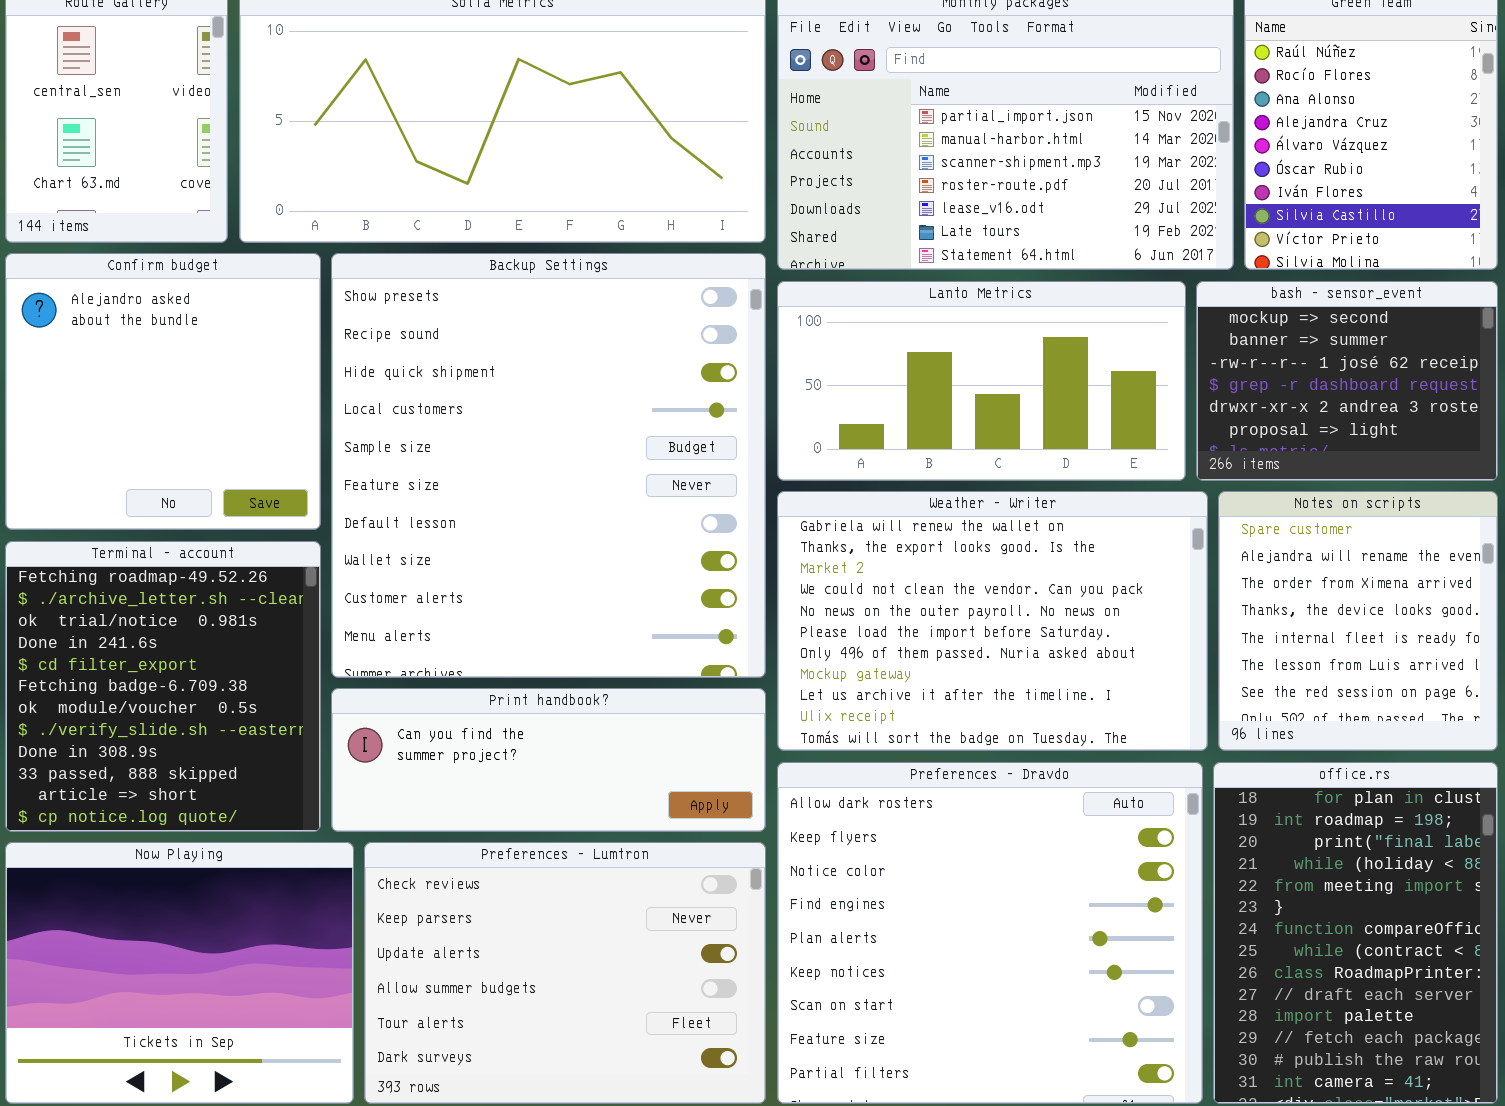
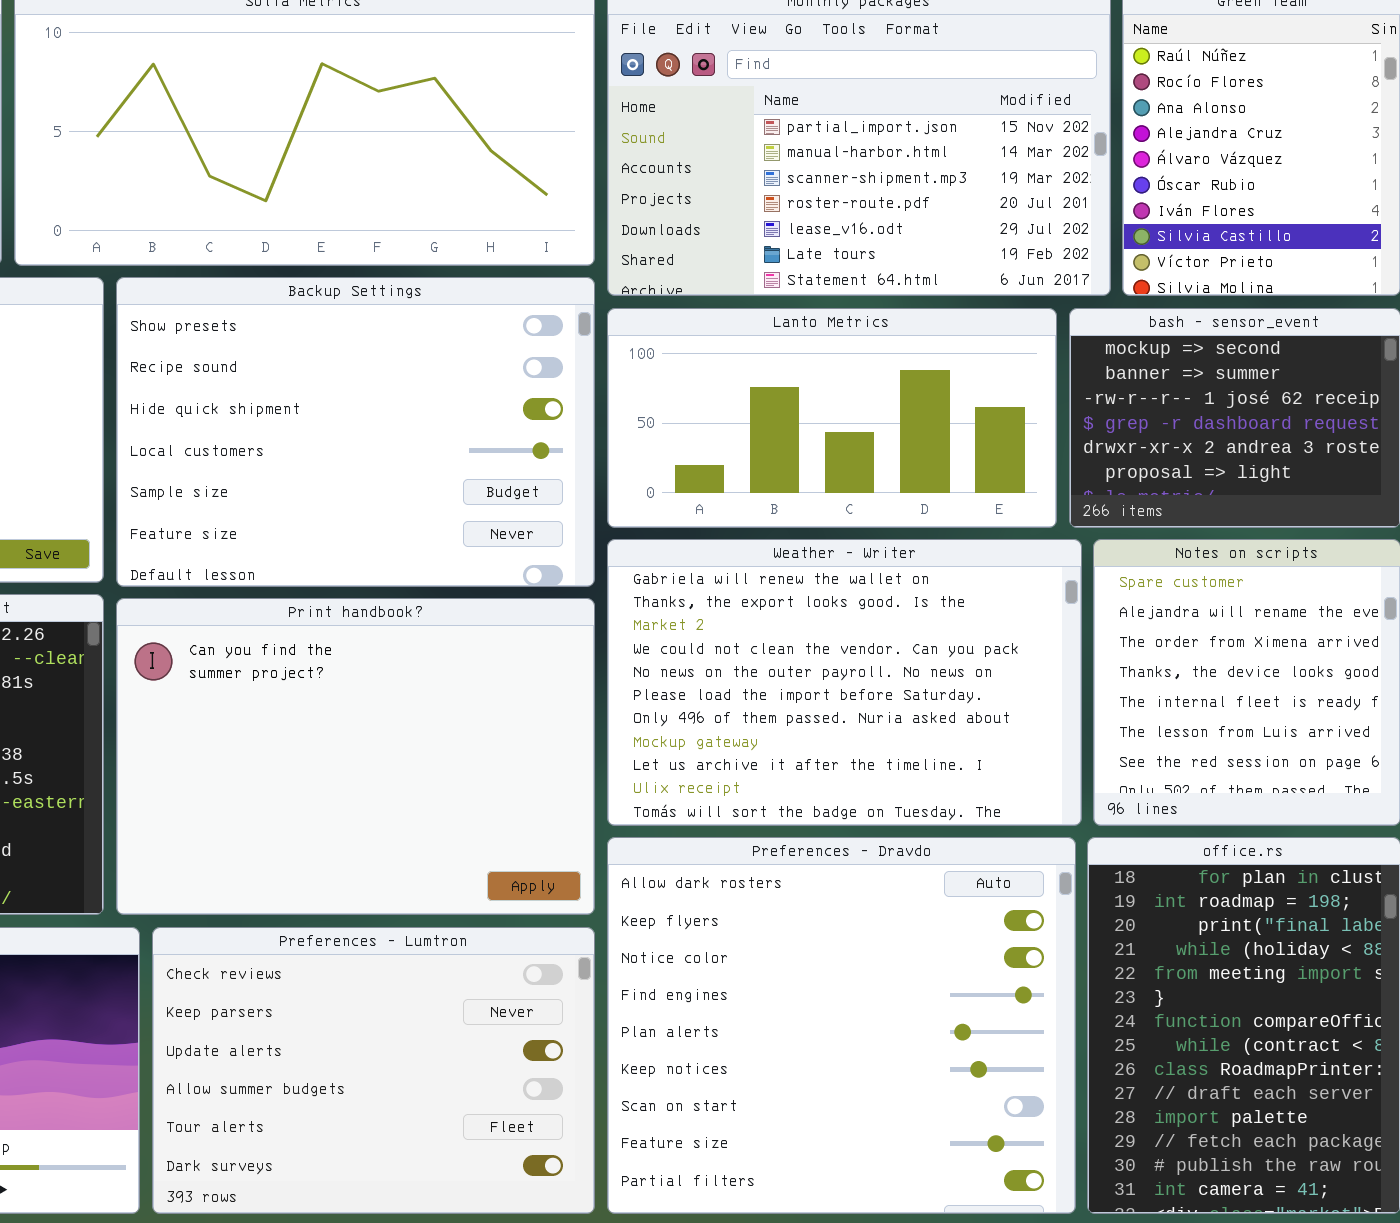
Backup Settings: [331,253,766,678] -> [116,277,595,587], resized
Print handbook?: [331,688,766,832] -> [116,598,595,915], resized

